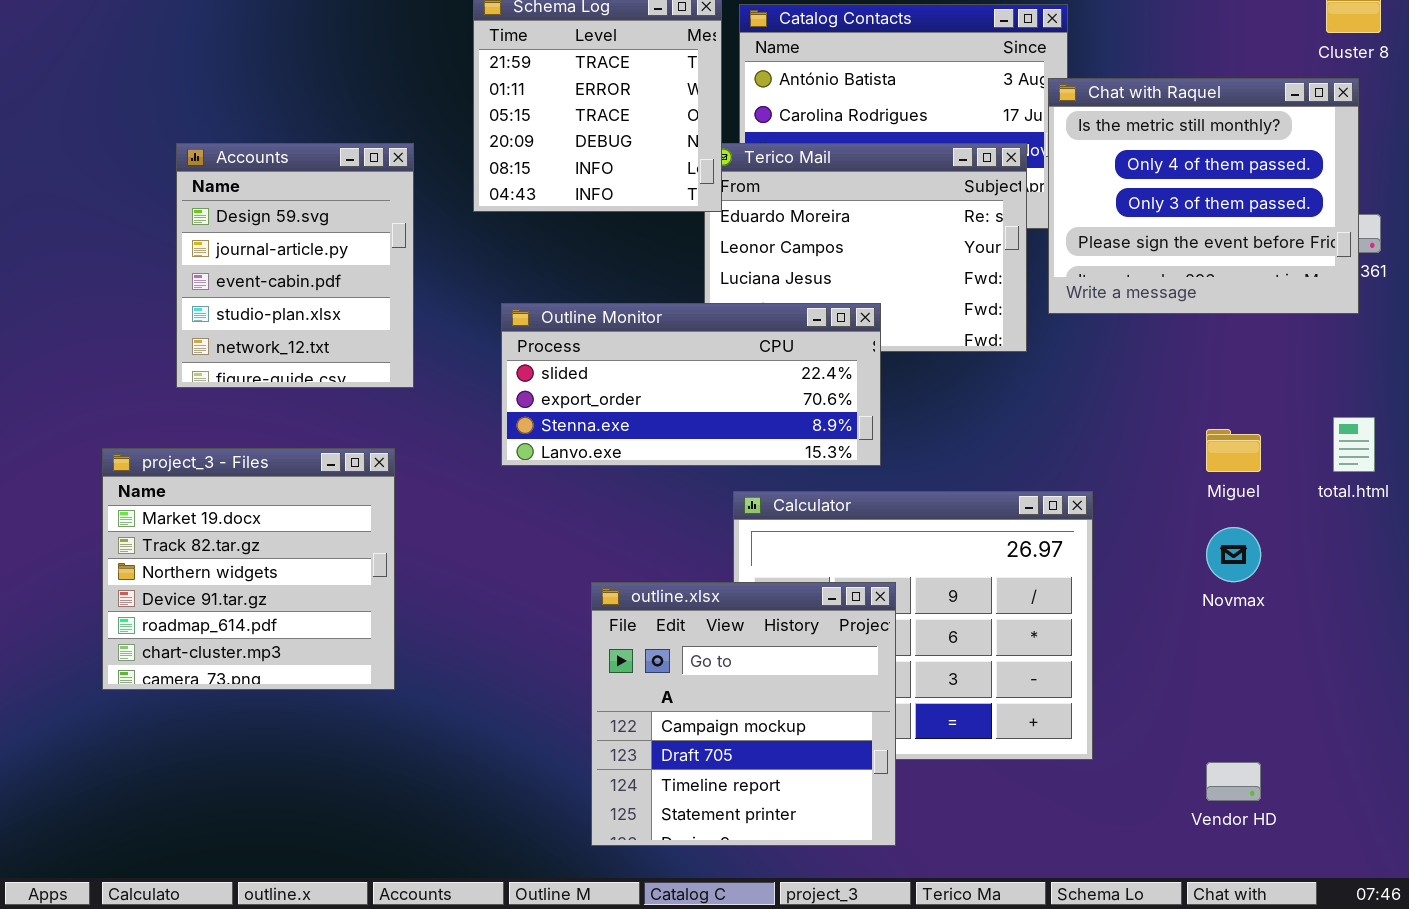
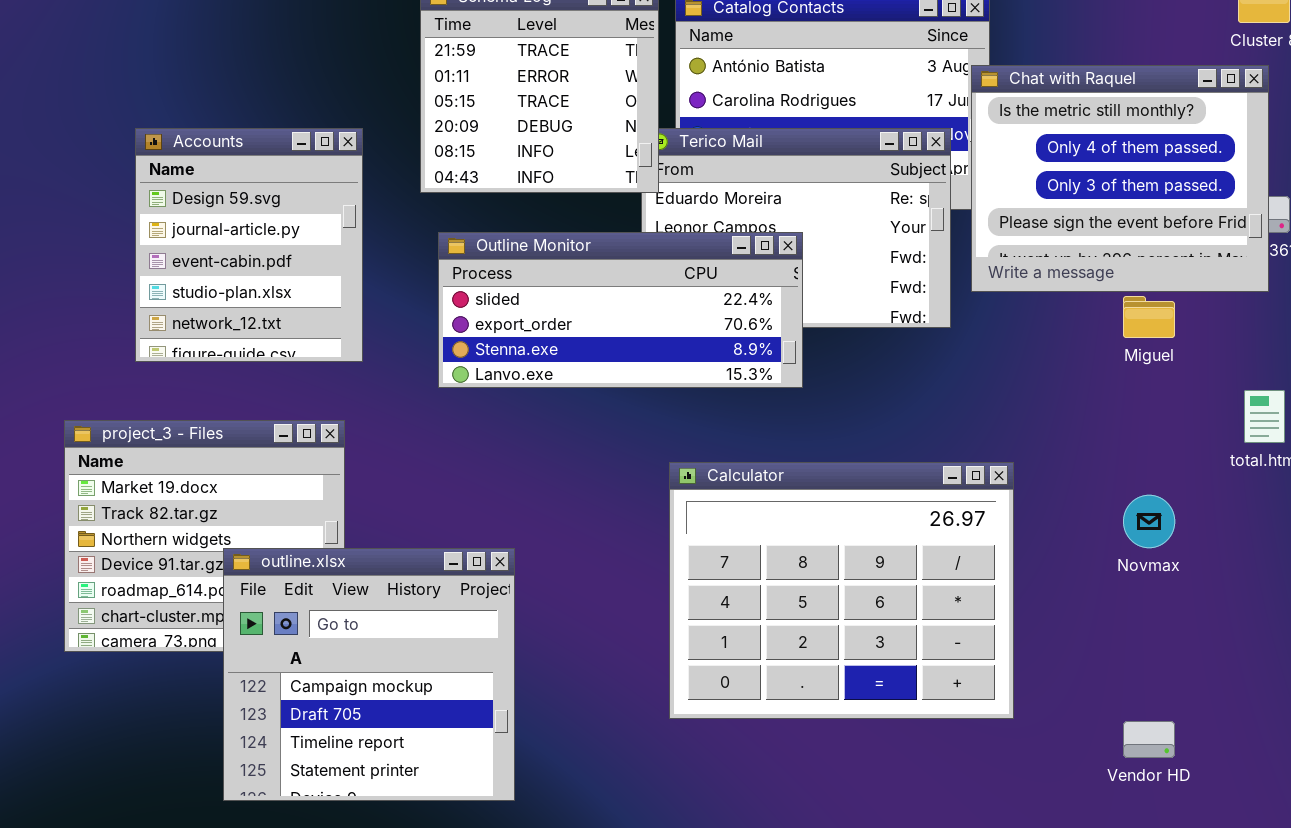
Outline Monitor: [501,303,881,466] -> [438,232,803,388], moved
Miguel: [1206,429,1261,472] -> [1123,296,1175,338], moved
outline.xlsx: [591,582,896,846] -> [223,548,515,801], moved

